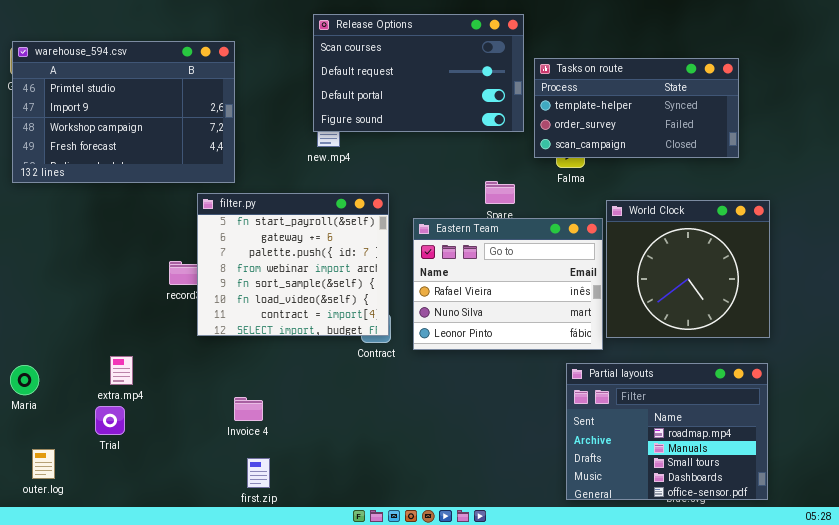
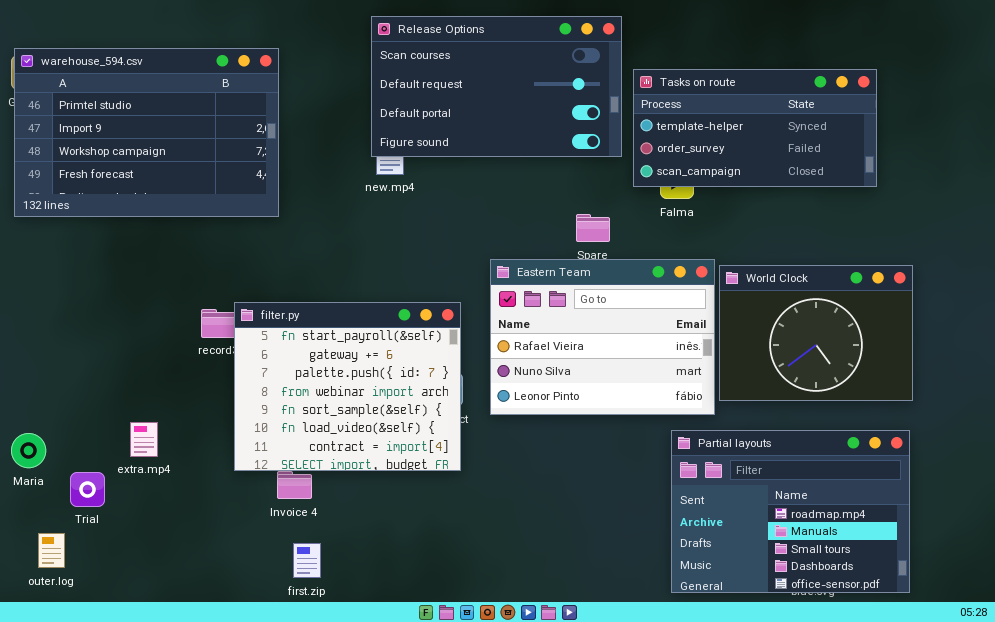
filter.py: [197,193,389,336] -> [234,302,461,471], moved
World Clock: [606,200,770,338] -> [719,265,913,401], resized
Trial: [95,406,125,435] -> [70,472,105,507], moved

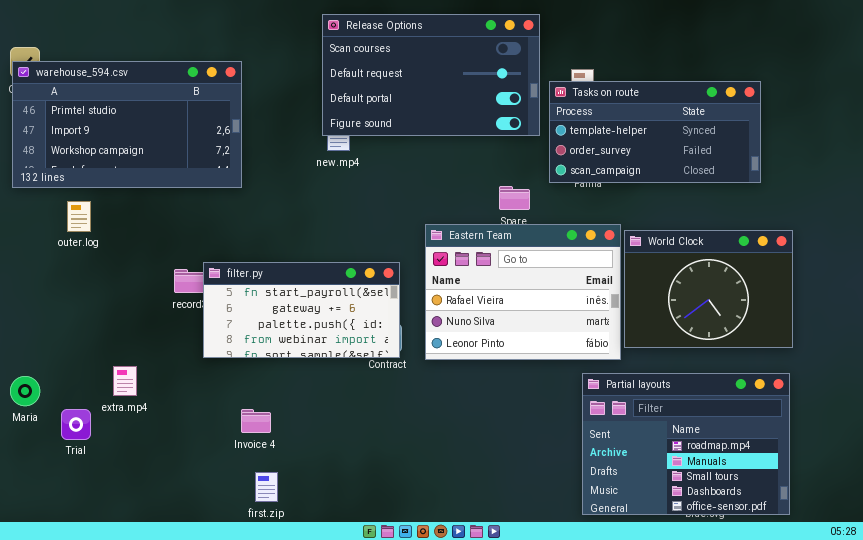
warehouse_594.csv: [14,48,279,217] -> [12,61,242,188], resized
Tasks on route: [633,69,877,187] -> [549,81,761,183], moved
filter.py: [234,302,461,471] -> [203,262,400,358], resized
outer.log: [38,533,65,568] -> [67,201,91,232], moved

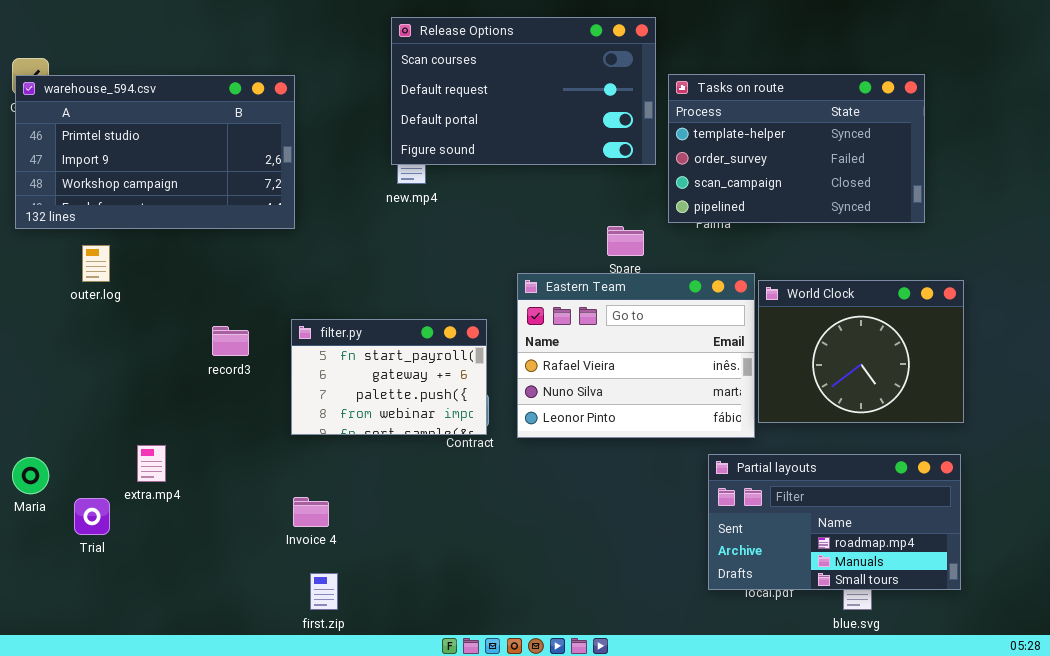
Tasks on route: [549,81,761,183] -> [668,74,925,223], resized
filter.py: [203,262,400,358] -> [291,319,487,435], resized
Partial layouts: [582,373,790,515] -> [708,454,961,590], resized

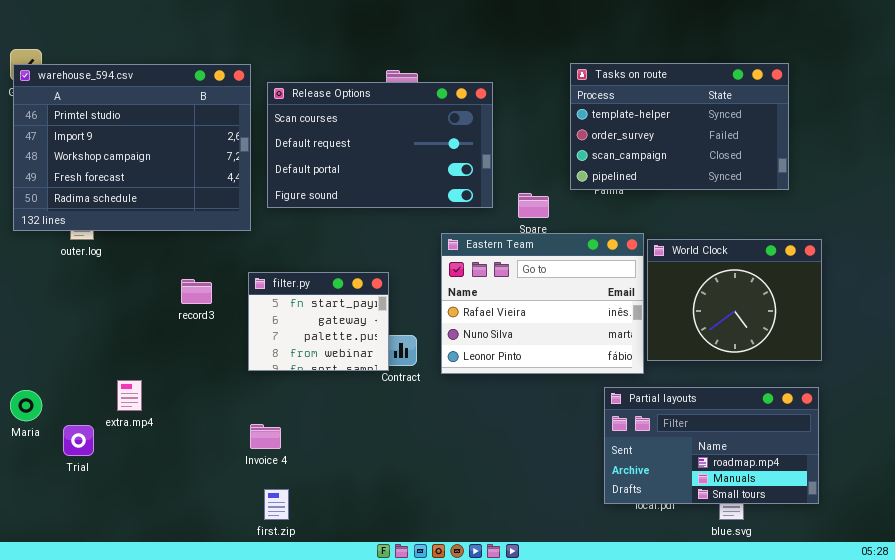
Release Options: [391,17,656,165] -> [267,82,493,208], moved
warehouse_594.csv: [15,75,295,229] -> [13,64,251,231], resized
filter.py: [291,319,487,435] -> [248,272,389,371], resized

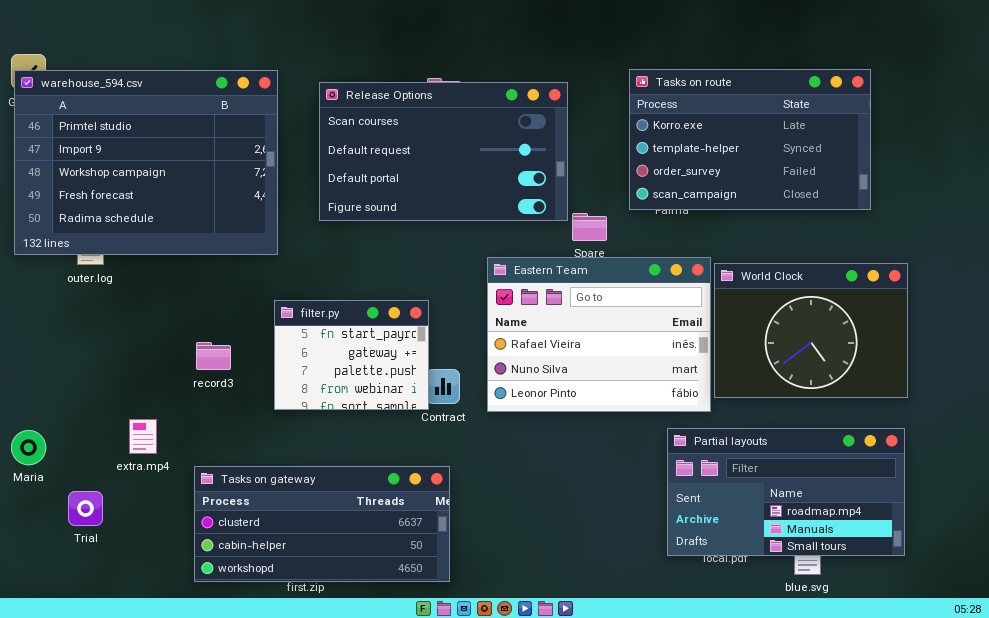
Tasks on route: [570,63,789,190] -> [629,69,871,210], scrolled up 1 row
Release Options: [267,82,493,208] -> [319,82,568,221], moved
record3: [181,279,212,304] -> [196,342,231,370], moved
Tasks on gateway: none -> [194,466,450,582], opened
Trial: [63,425,94,456] -> [68,491,103,526], moved

